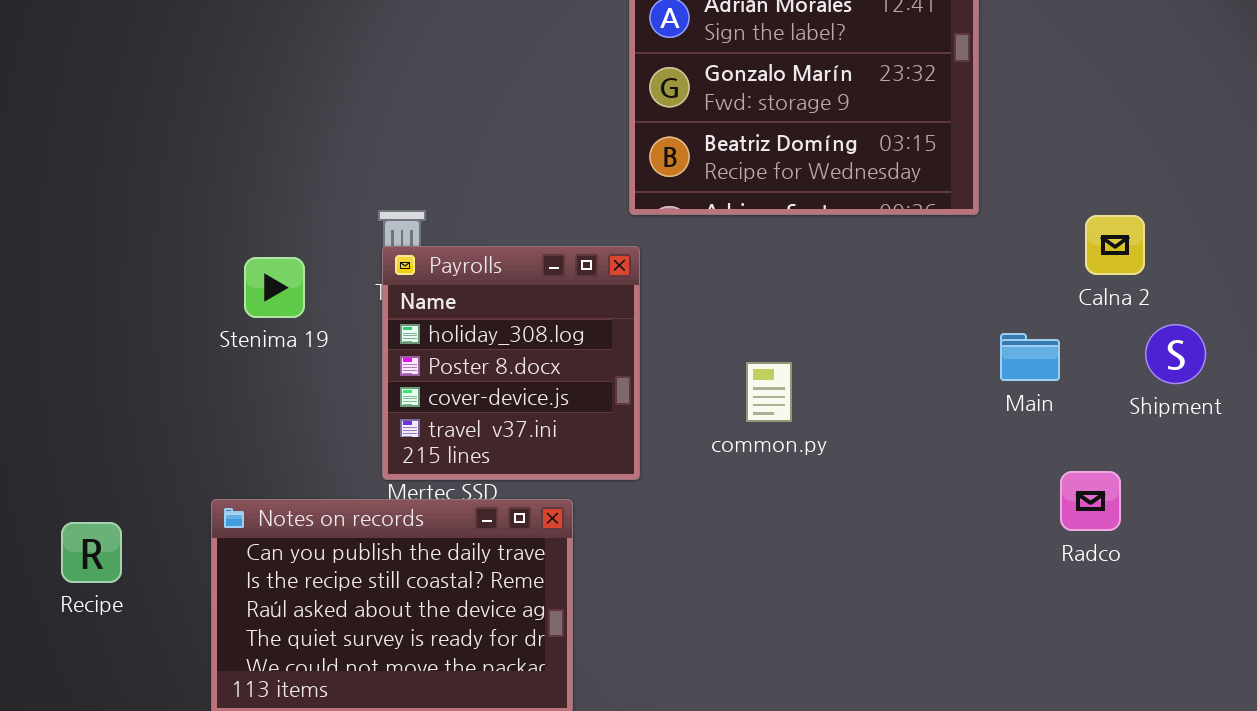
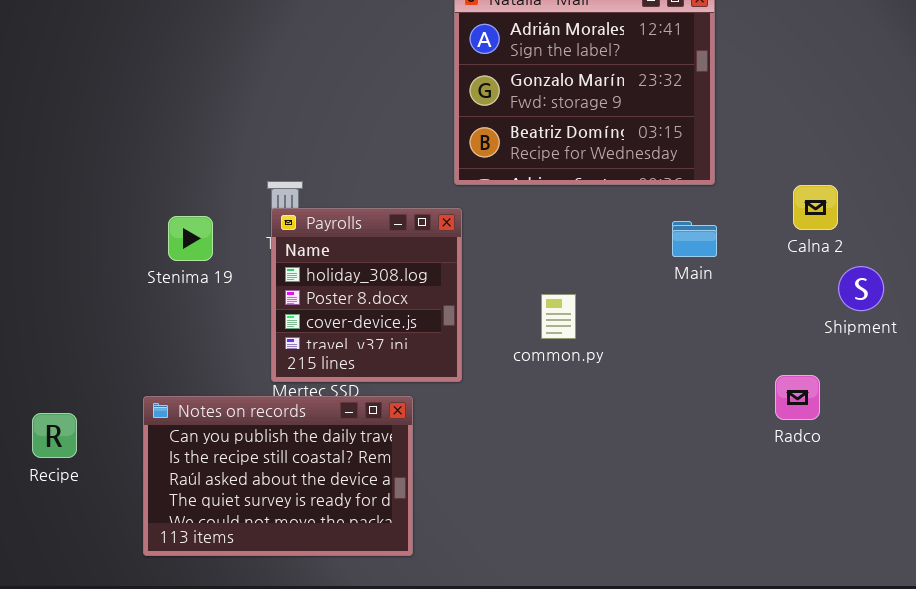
Main: [1000,333,1060,381] -> [672,221,717,257], moved

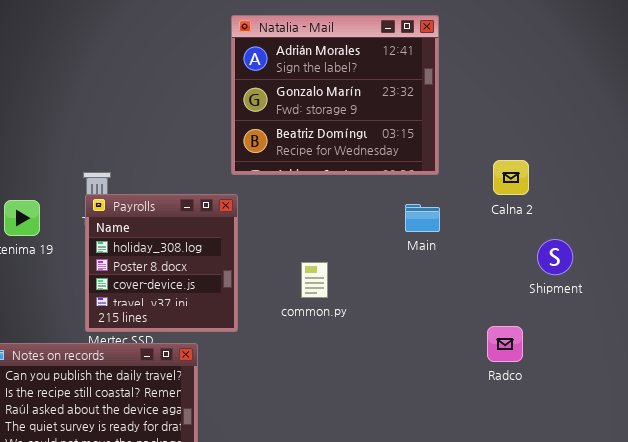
Calna 2: [793,185,838,230] -> [493,160,529,195], moved

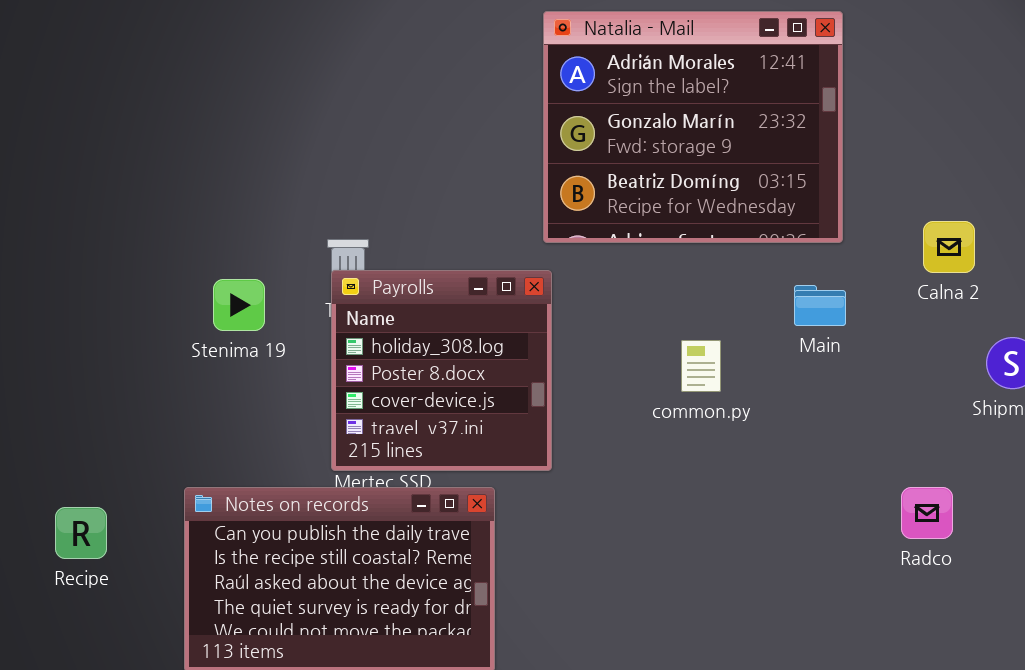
common.py: [301,262,328,298] -> [681,340,721,392], moved
Radco: [487,326,523,362] -> [901,487,953,539], moved

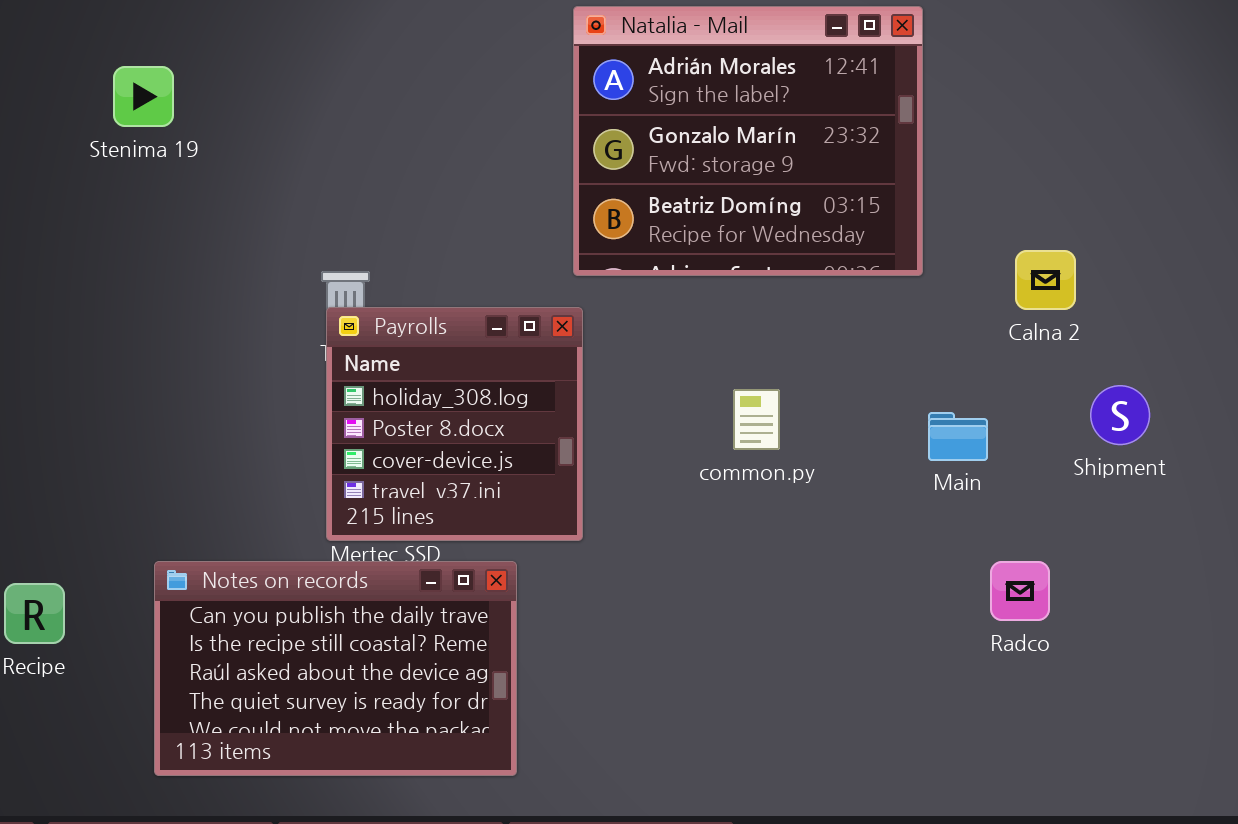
Stenima 19: [213,279,265,331] -> [113,66,174,127], moved
Main: [794,285,846,326] -> [928,412,988,461], moved

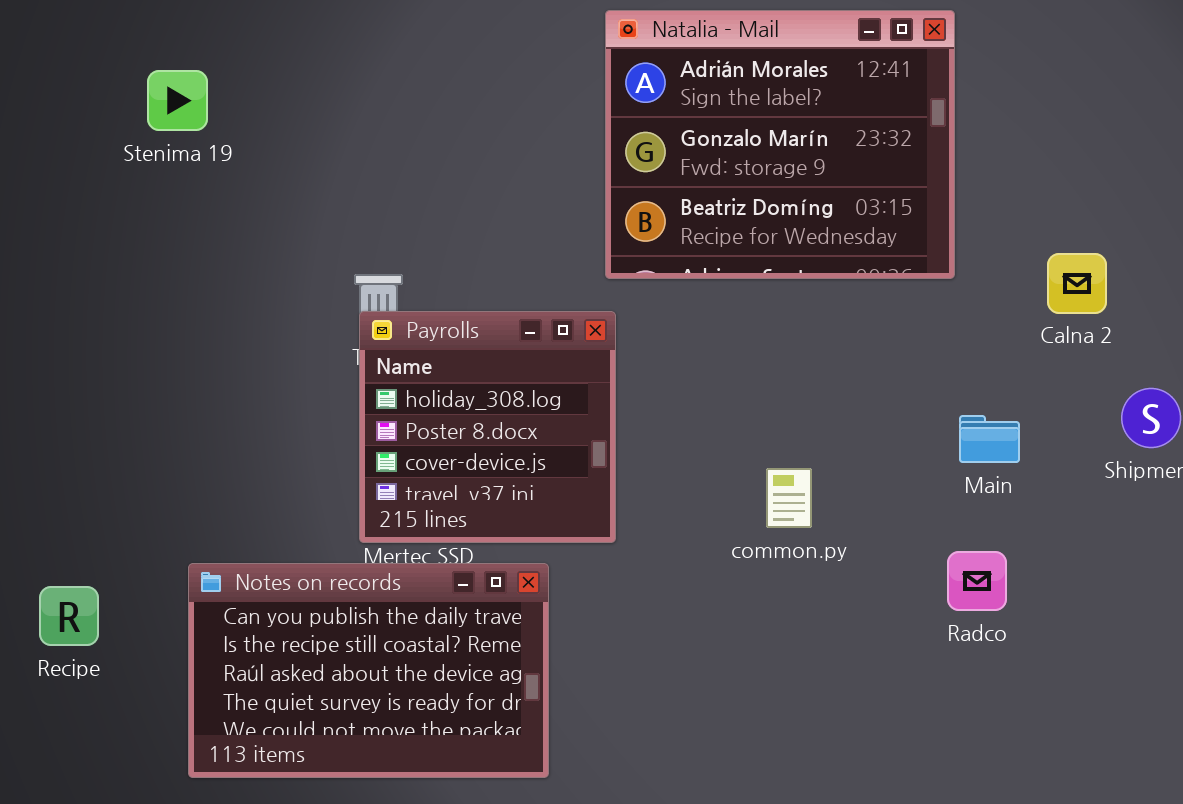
common.py: [733,389,780,450] -> [766,468,812,528], moved
Radco: [990,561,1050,621] -> [947,551,1007,611], moved

